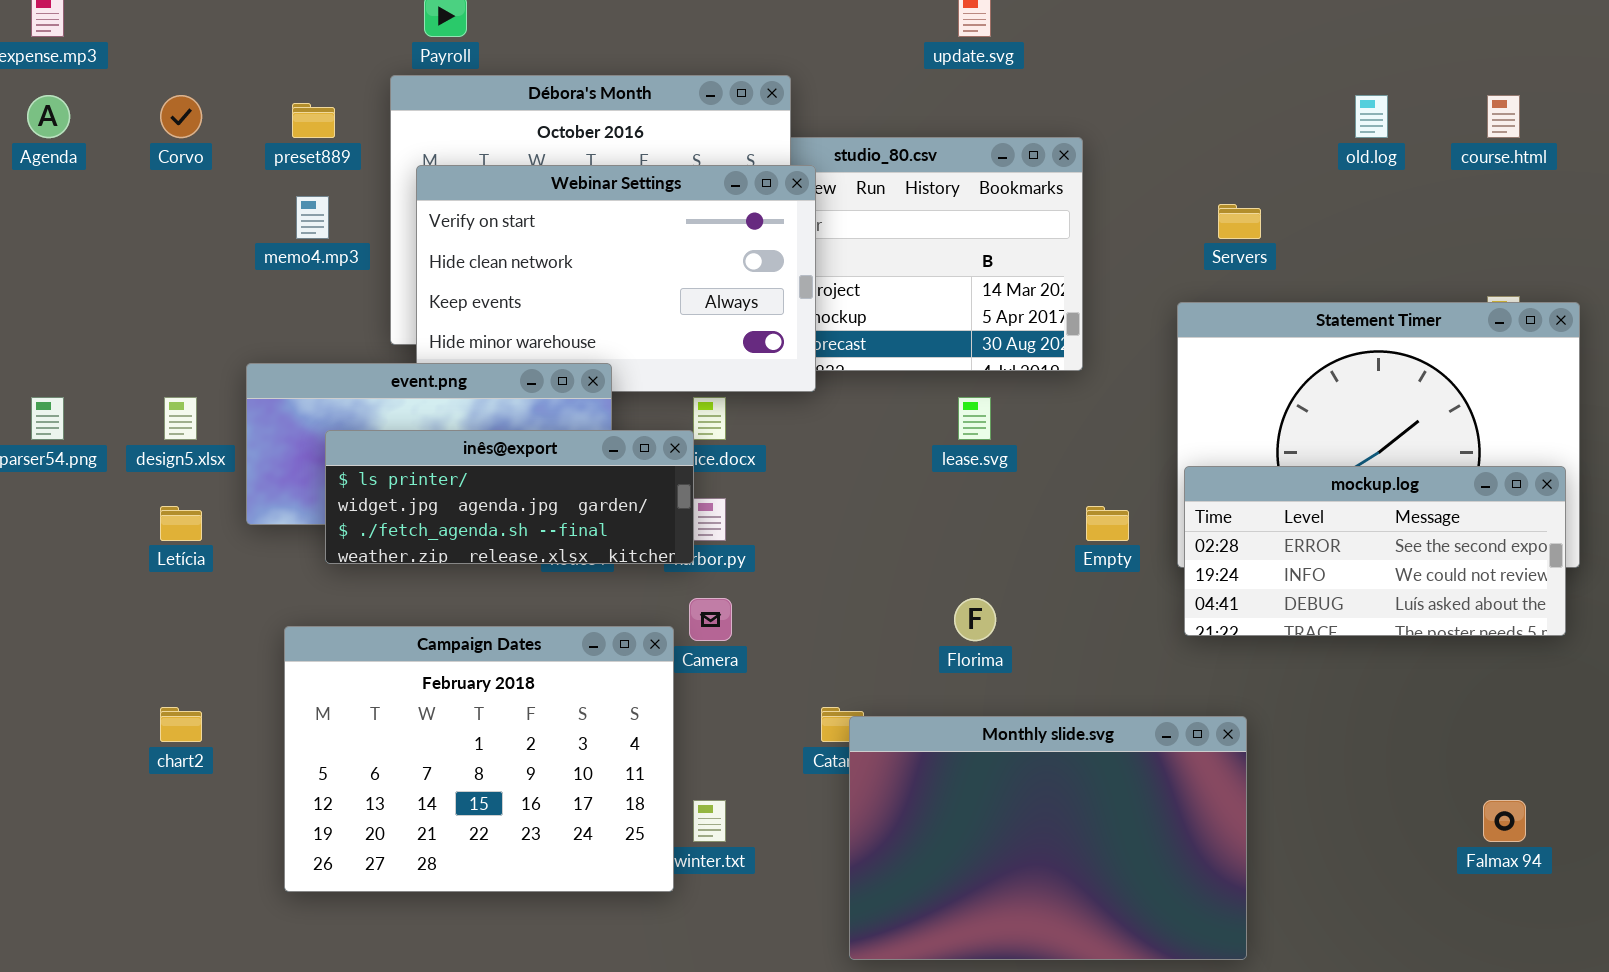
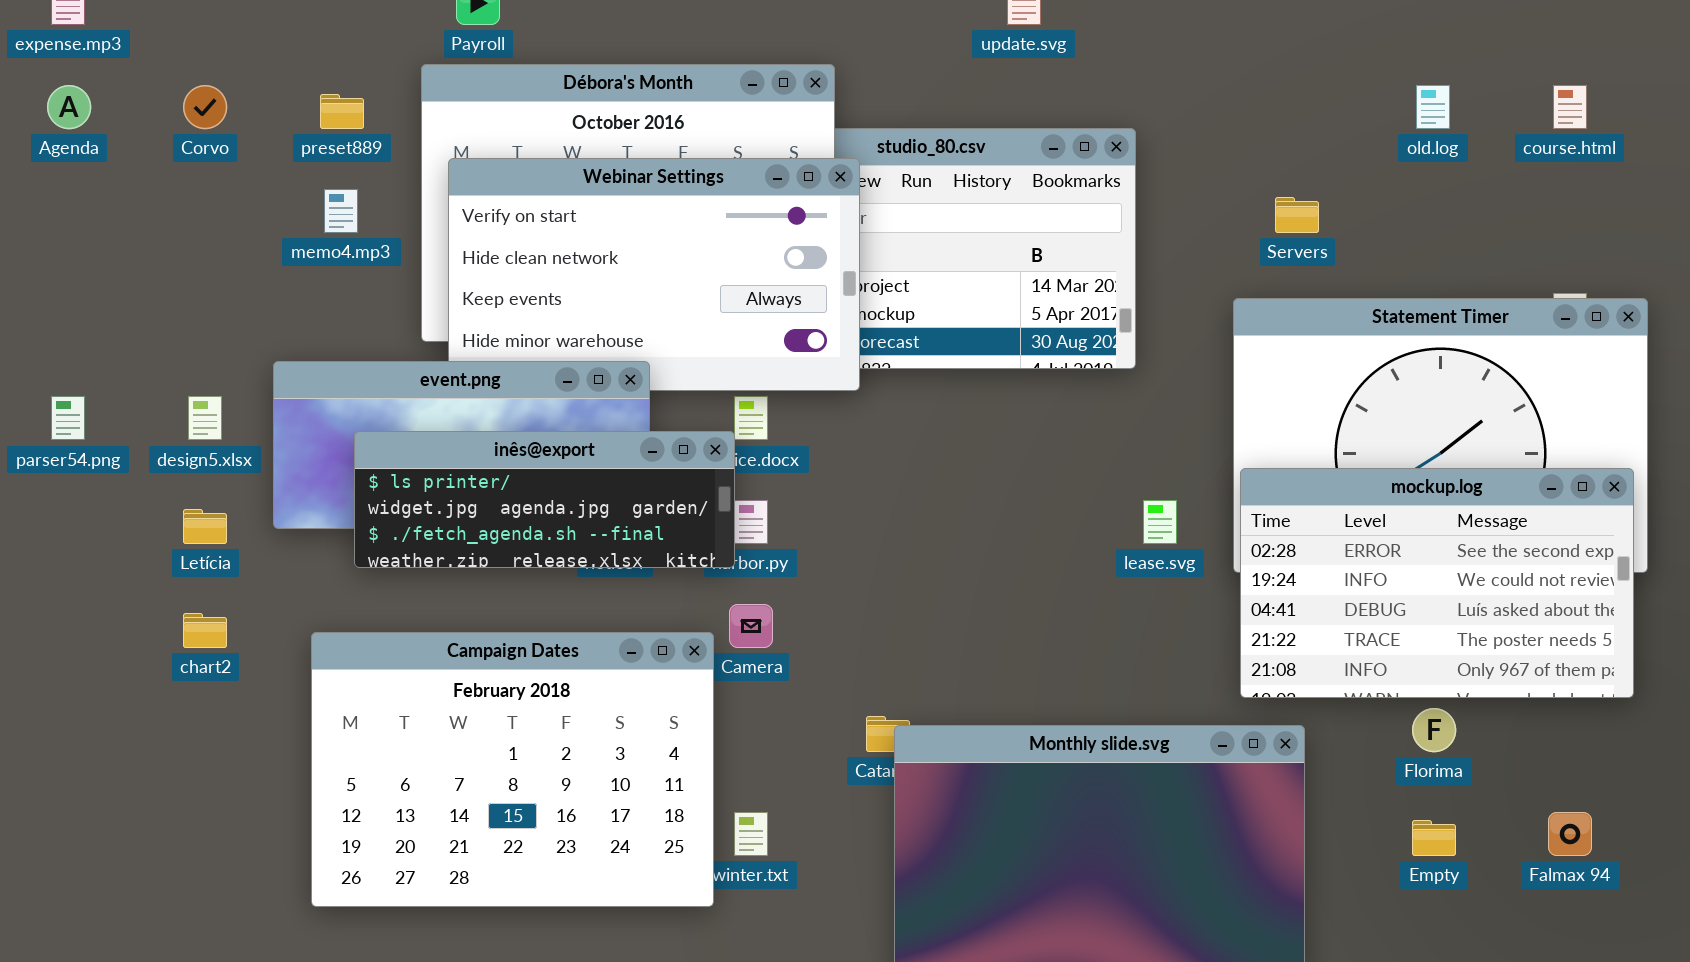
lease.svg: [958,397,991,440] -> [1143,500,1177,544], moved
mockup.log: [1184,466,1566,636] -> [1240,468,1634,698], resized
Empty: [1086,506,1129,541] -> [1412,820,1456,856], moved
Florima: [954,598,996,641] -> [1412,708,1456,752], moved
chart2: [160,707,202,742] -> [183,613,227,648], moved

